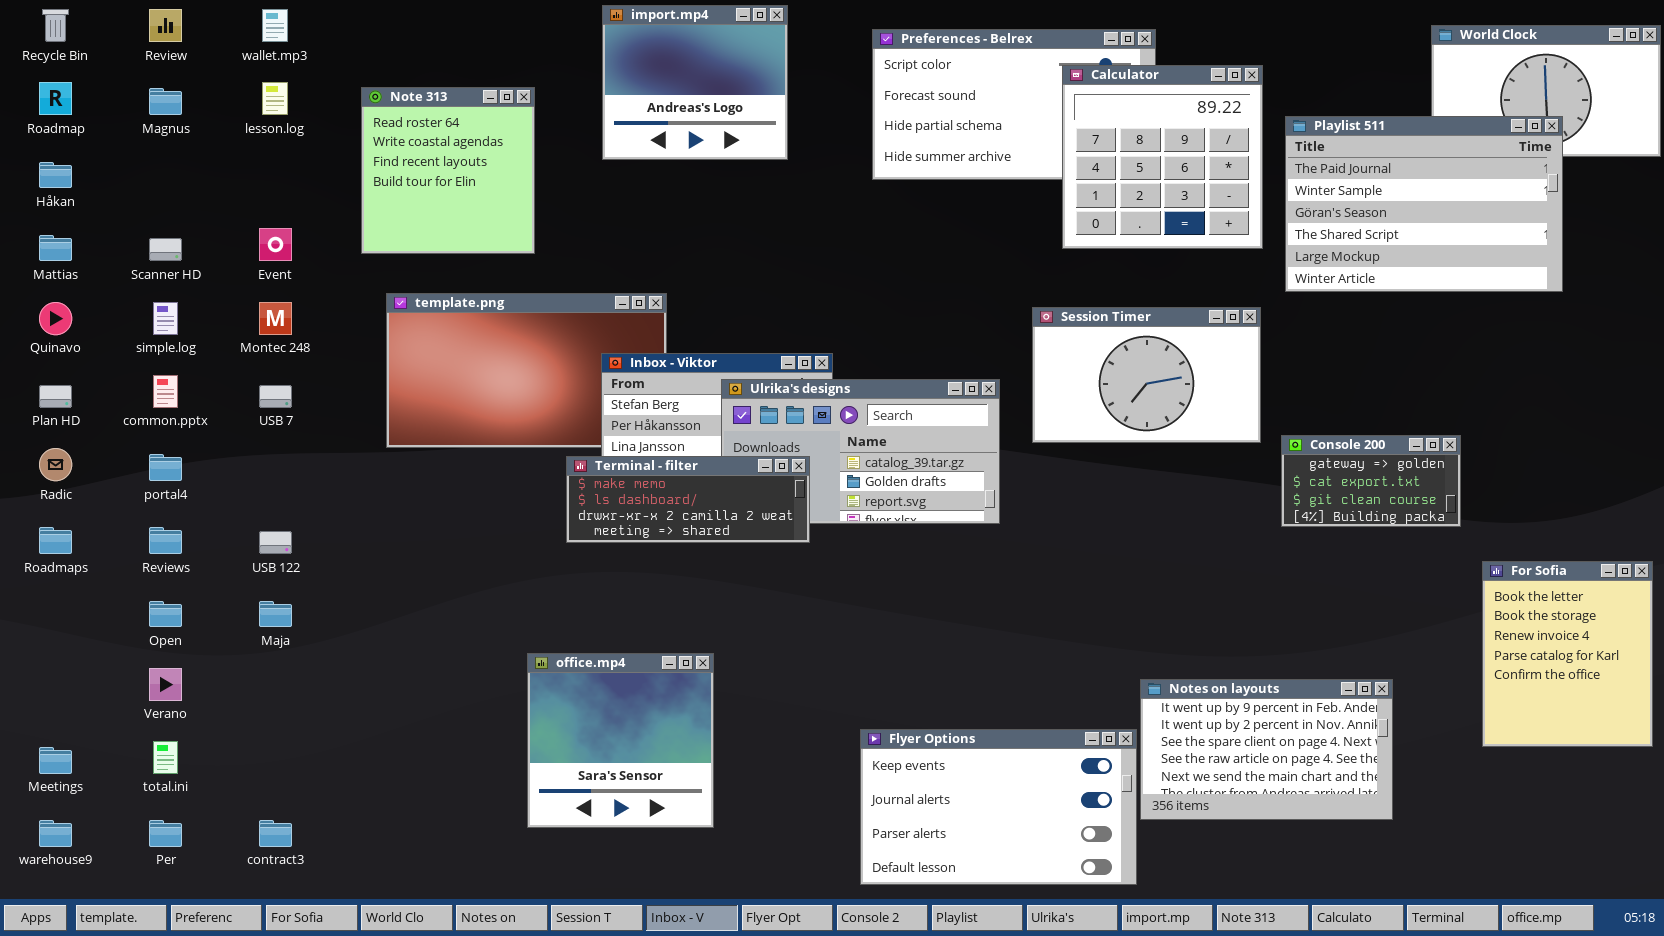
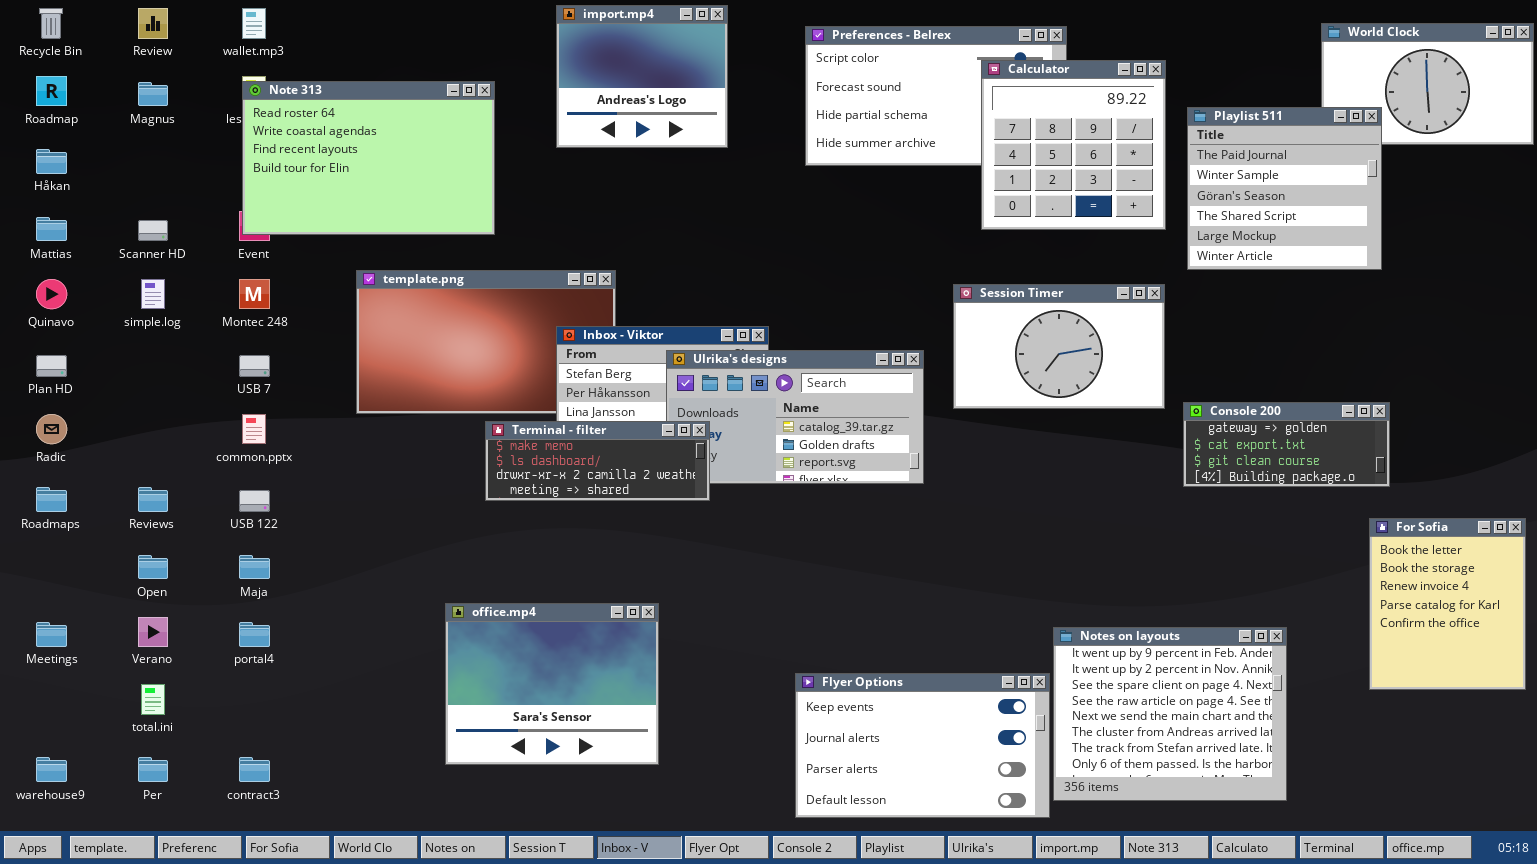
Note 313: [361,87,535,254] -> [242,81,495,235], resized
Playlist 511: [1285,116,1563,292] -> [1187,107,1382,270], resized
common.pptx: [153,375,178,408] -> [242,414,266,444], moved
Console 200: [1281,435,1461,527] -> [1183,402,1390,487], resized
portal4: [149,454,182,481] -> [239,622,270,647], moved
Terminal - filter: [566,456,810,543] -> [485,421,710,501], moved
office.mp4: [527,653,714,828] -> [445,603,659,765], resized
Notes on layouts: [1140,679,1393,820] -> [1053,627,1287,801], resized
Meetings: [39,747,72,774] -> [36,622,67,647], moved

